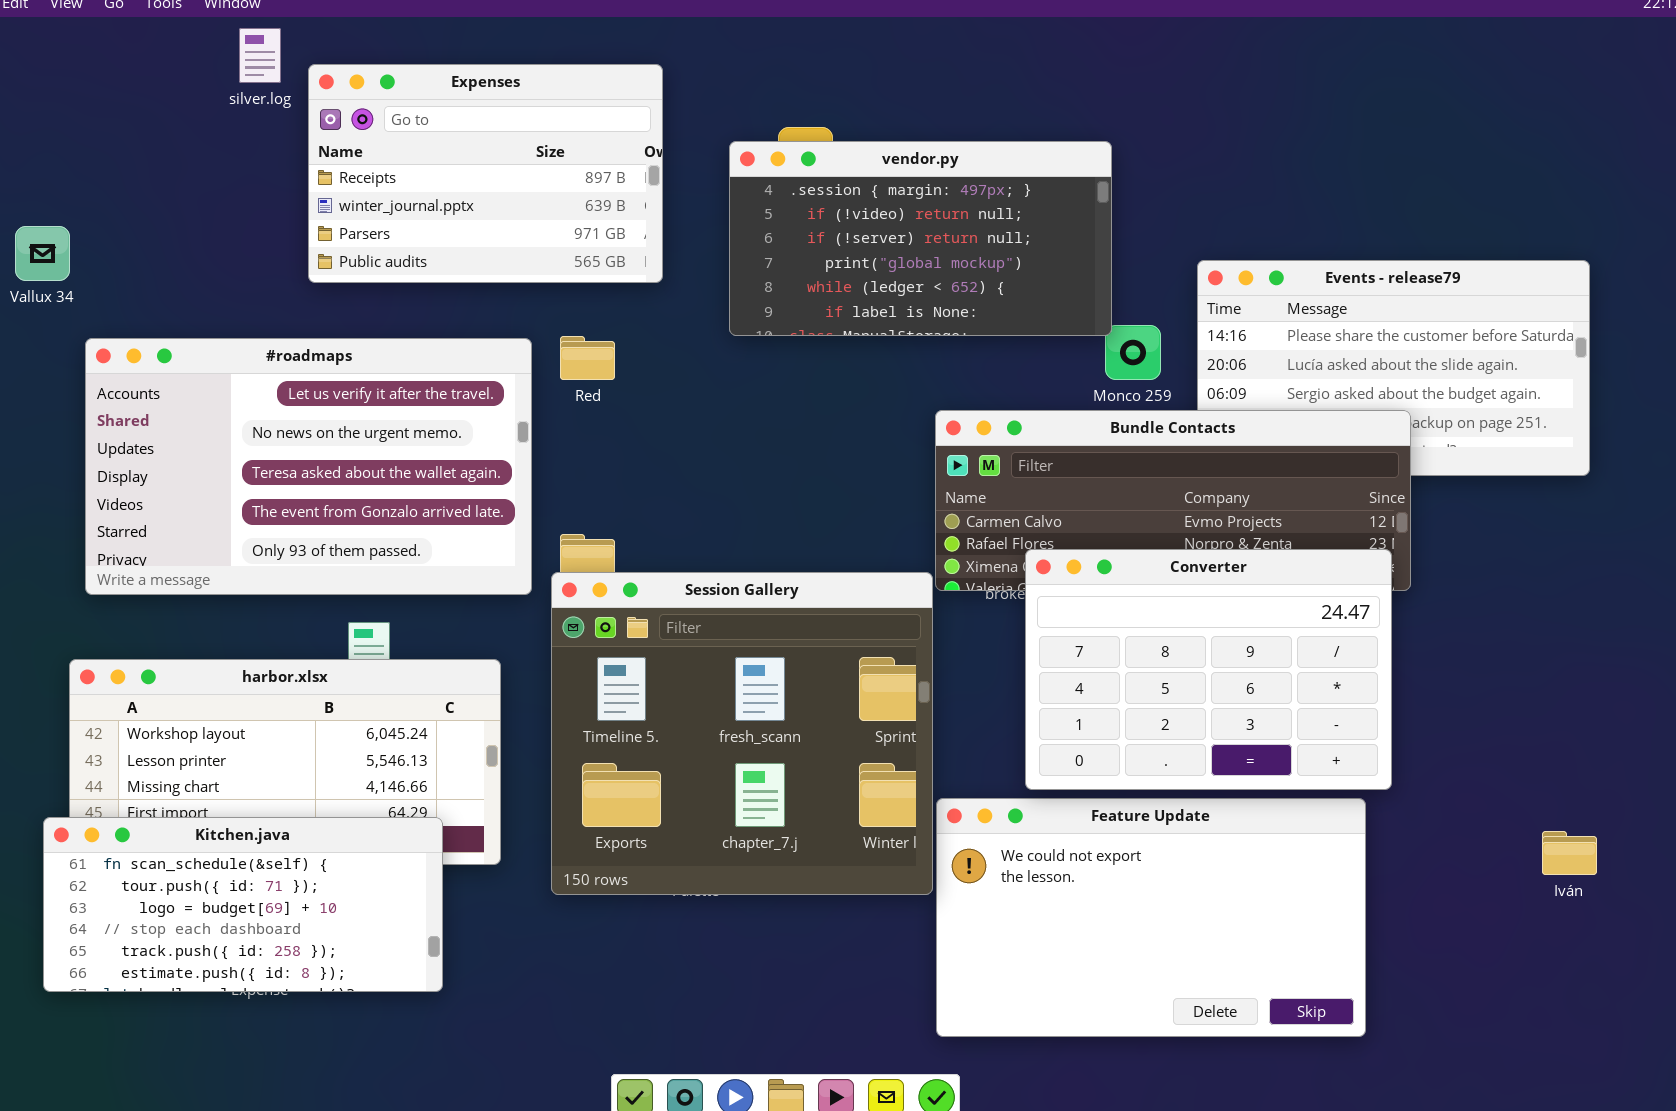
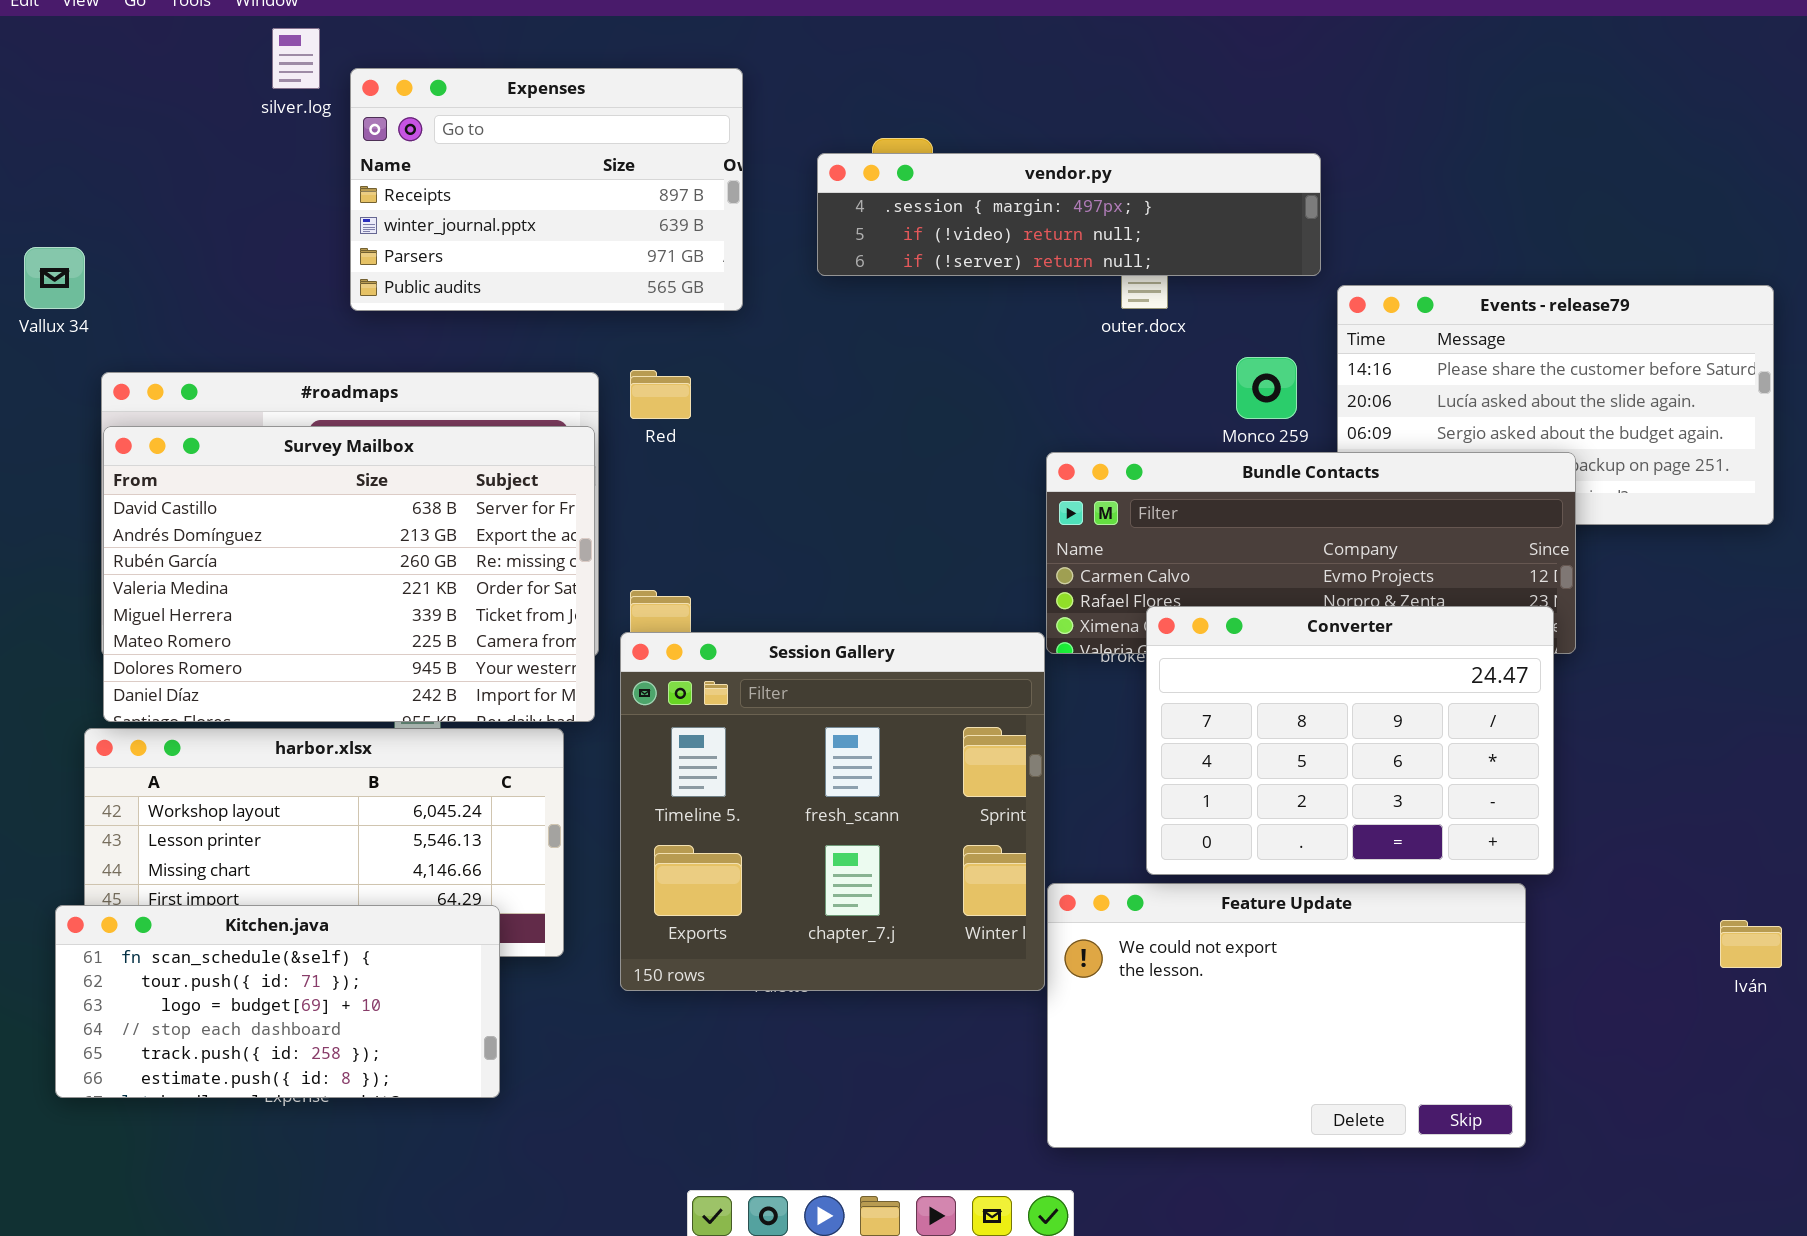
vendor.py: [729,141,1112,336] -> [817,153,1321,276], resized
Survey Mailbox: none -> [103,426,595,722], opened

